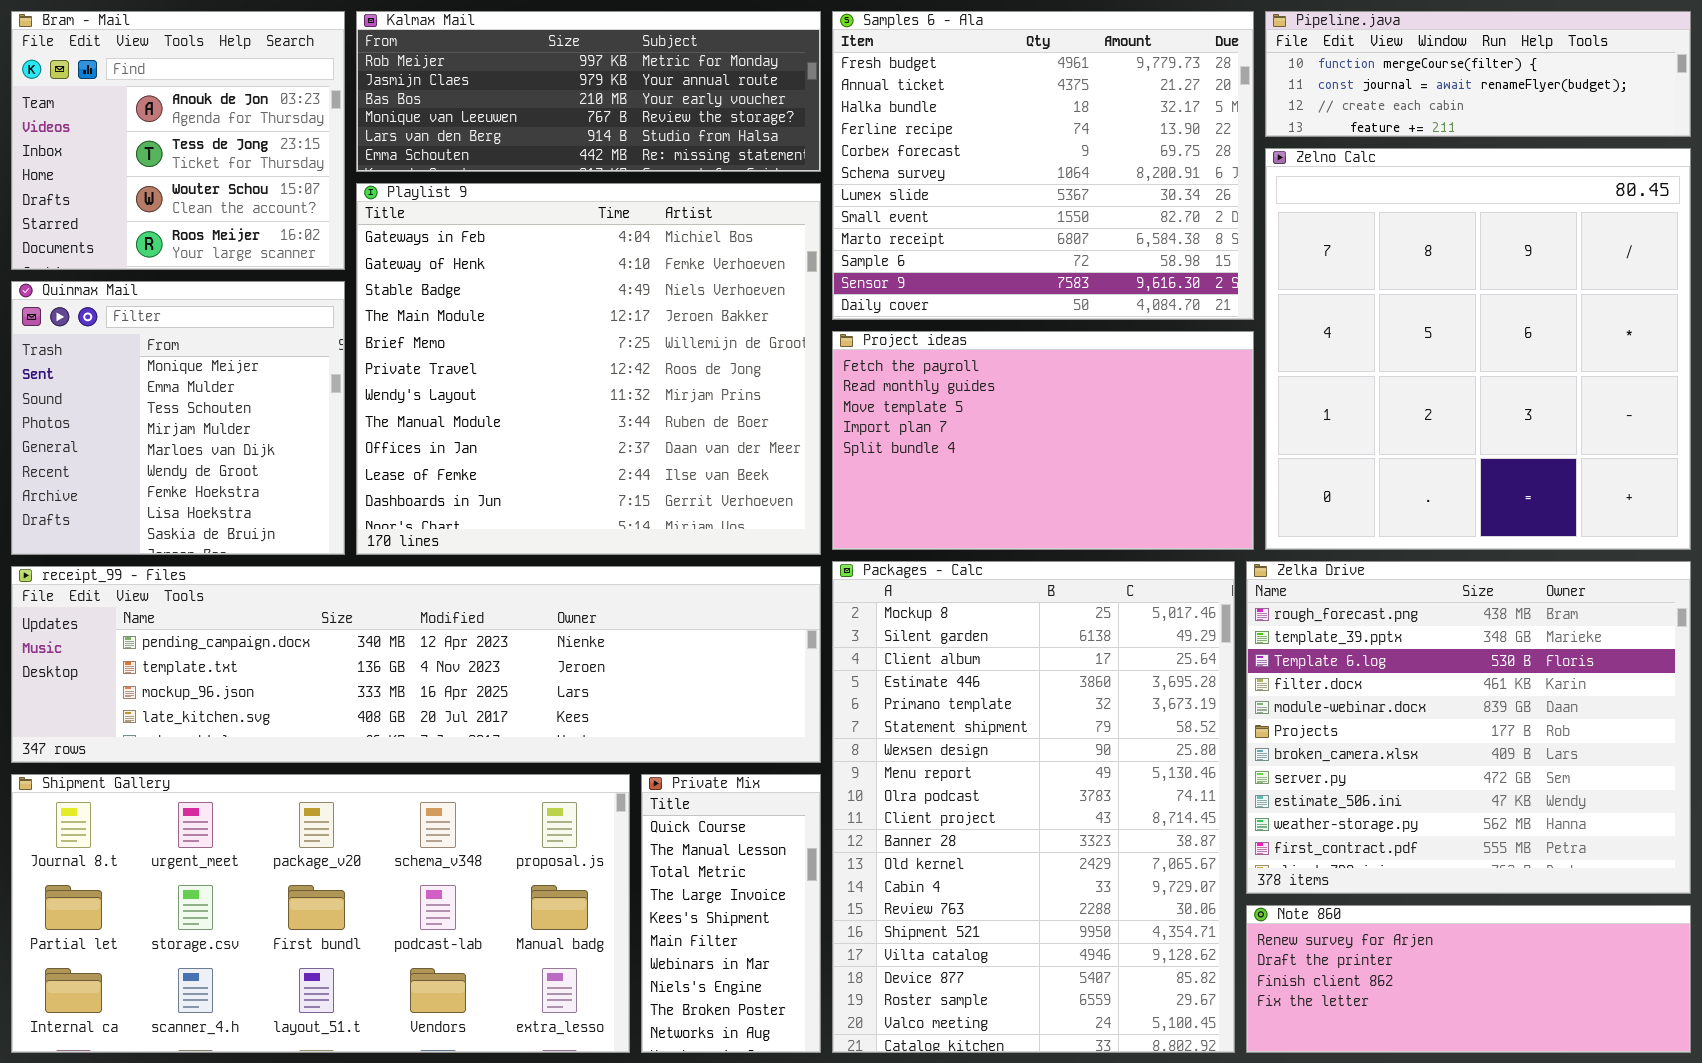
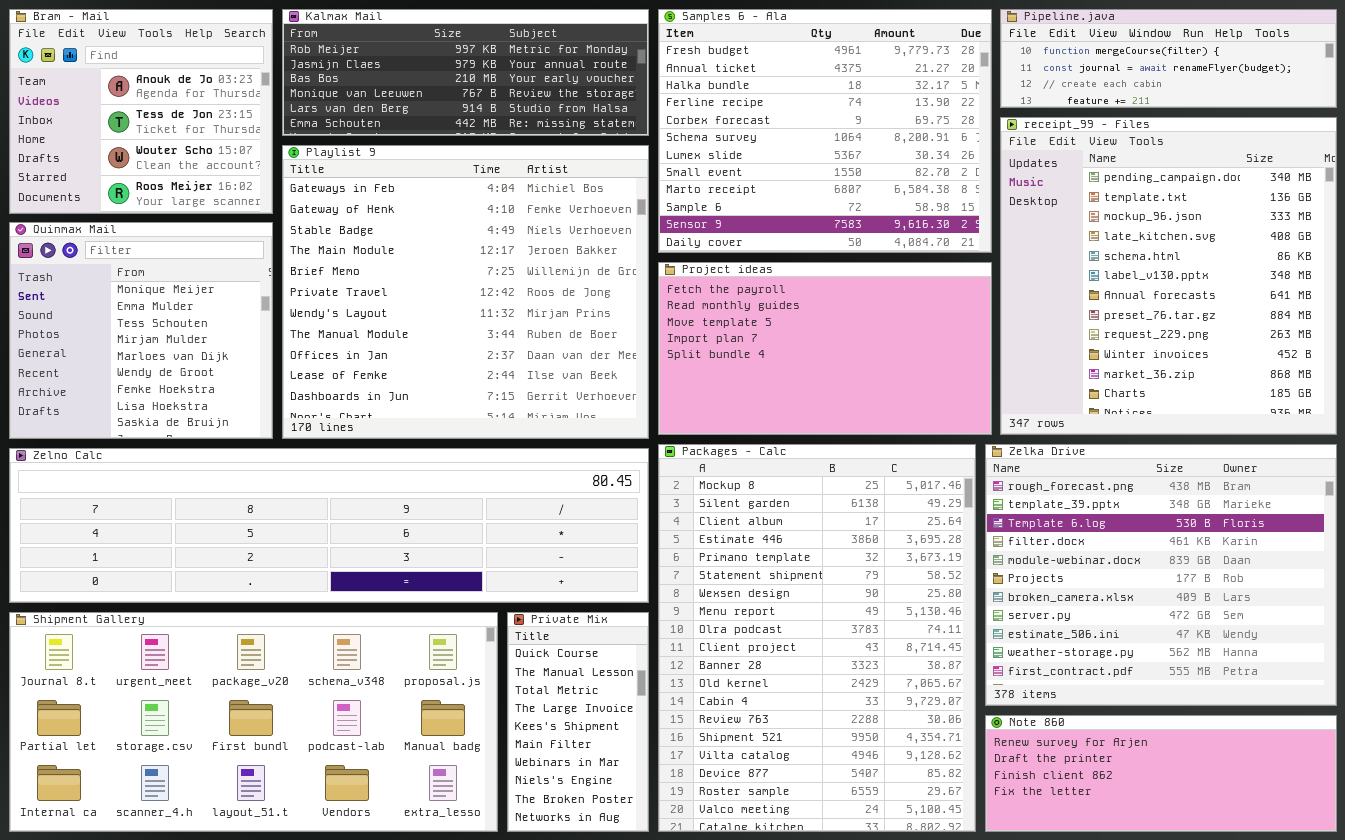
Zelno Calc: [1265,148,1691,550] -> [9,448,649,603], moved, resized
receipt_99 - Files: [11,566,821,763] -> [1000,117,1337,435], moved, resized

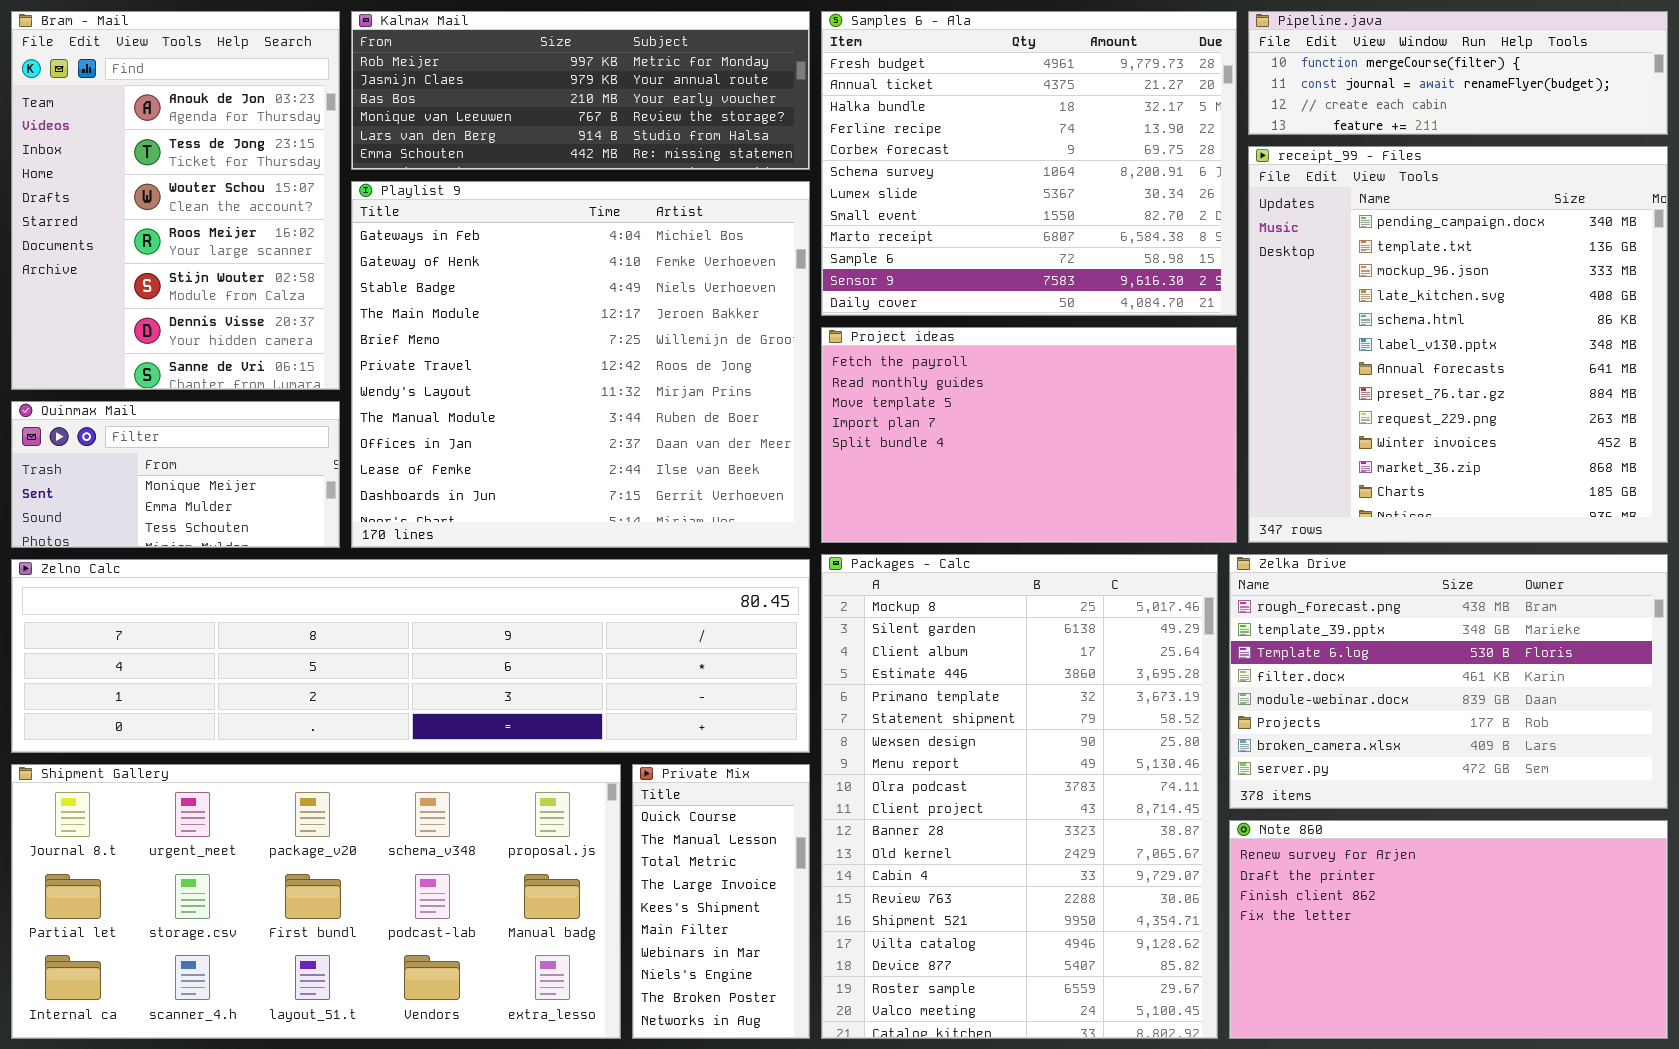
Bram - Mail: [9,9,273,214] -> [11,11,340,390], resized
Quinmax Mail: [9,222,273,439] -> [11,401,340,548], resized
Zelka Drive: [985,444,1337,706] -> [1229,554,1668,809], resized
Note 860: [985,715,1337,832] -> [1229,820,1668,1039], resized

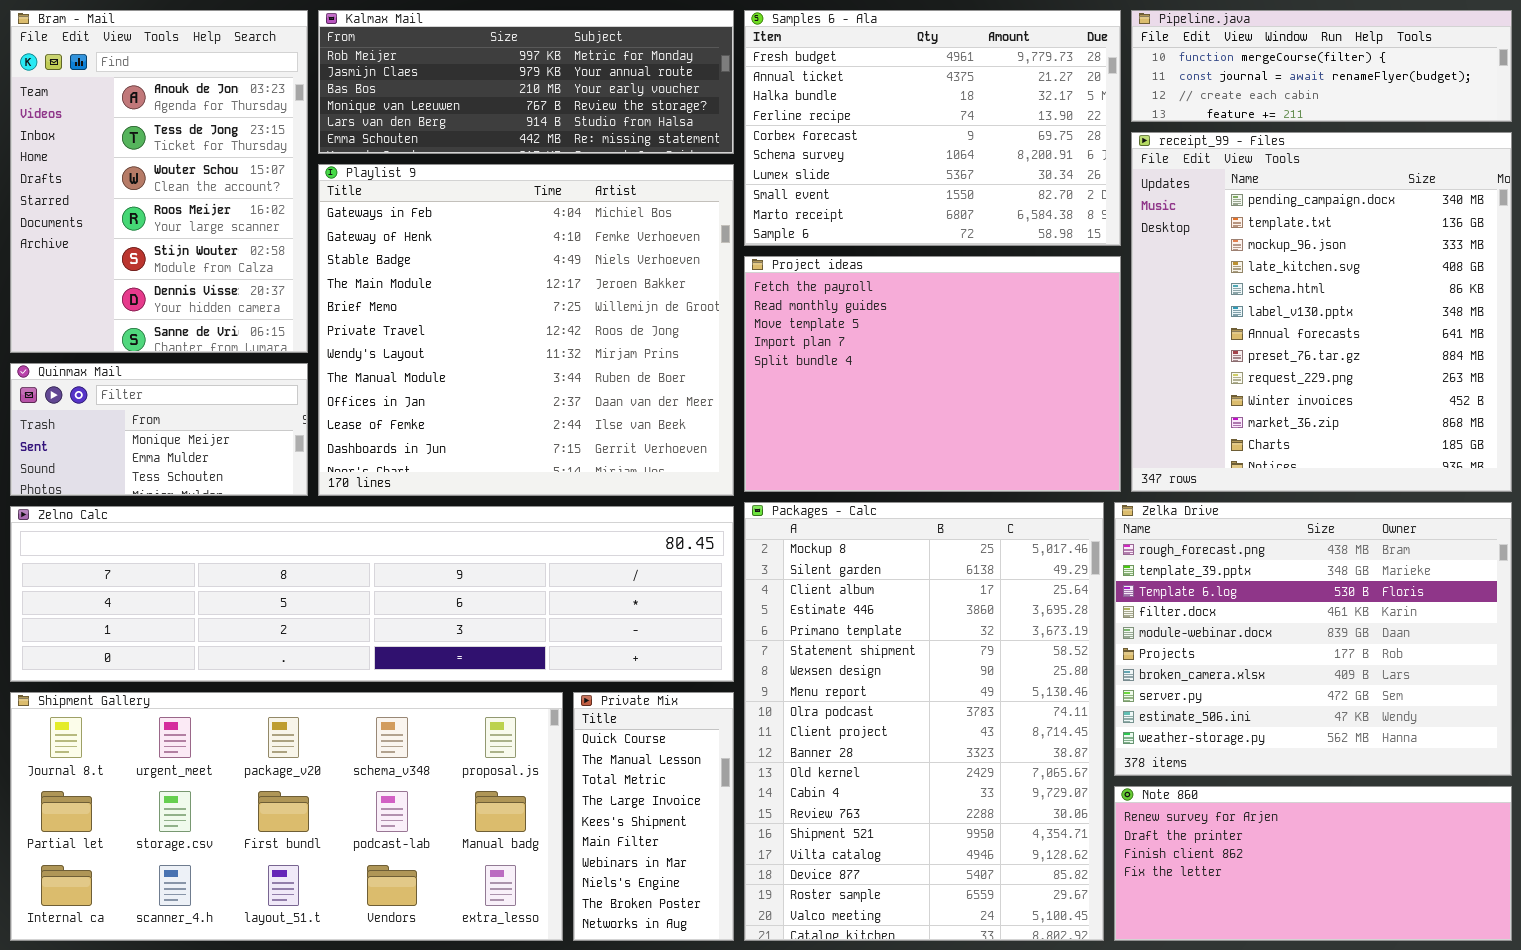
Samples 6 - Ala: [821,11,1237,316] -> [744,10,1121,246], resized
Project ideas: [821,327,1237,543] -> [744,256,1121,492], resized
Zelka Drive: [1229,554,1668,809] -> [1114,502,1512,776], resized
Note 860: [1229,820,1668,1039] -> [1114,786,1512,941], resized

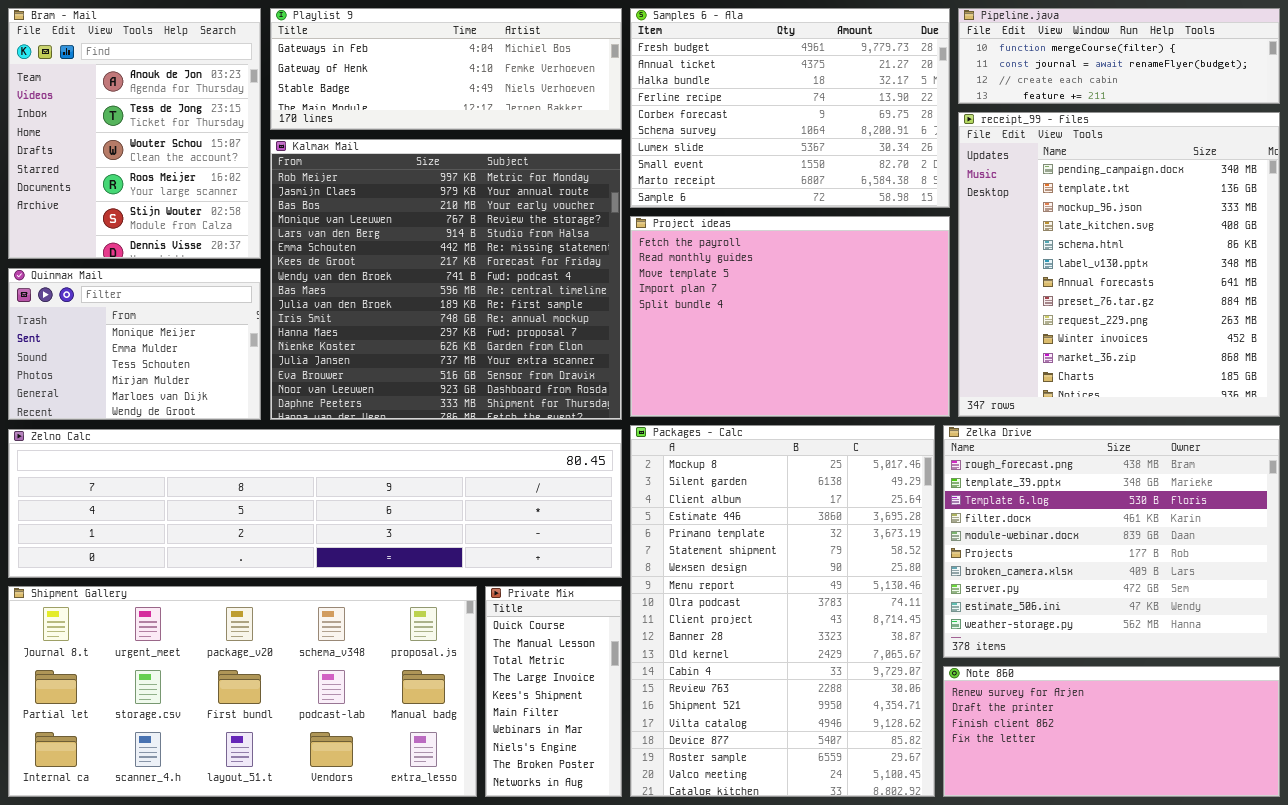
Bram - Mail: [10,10,308,353] -> [8,8,261,259], resized
Kalmax Mail: [318,10,734,154] -> [270,139,622,420], moved, resized
Playlist 9: [318,164,734,496] -> [270,8,622,130], moved, resized
Quinmax Mail: [10,363,308,496] -> [8,268,261,420], resized

